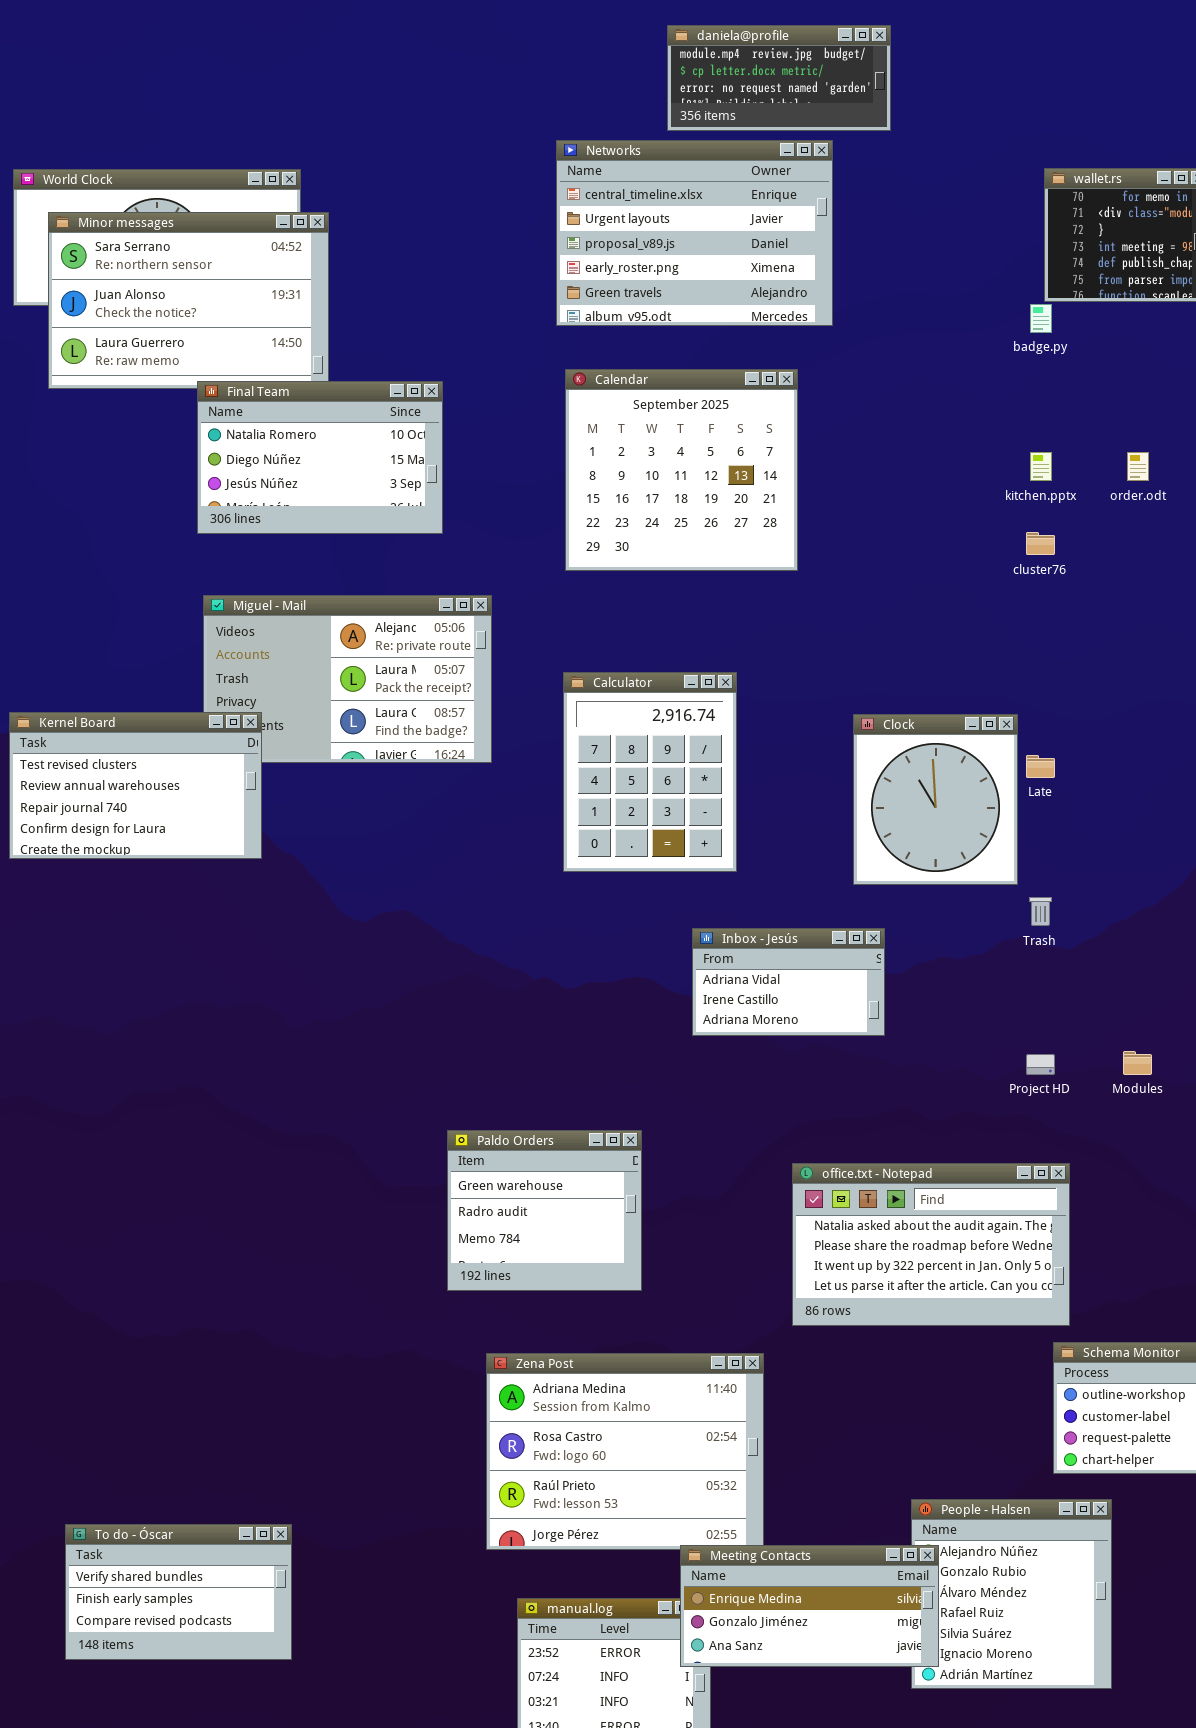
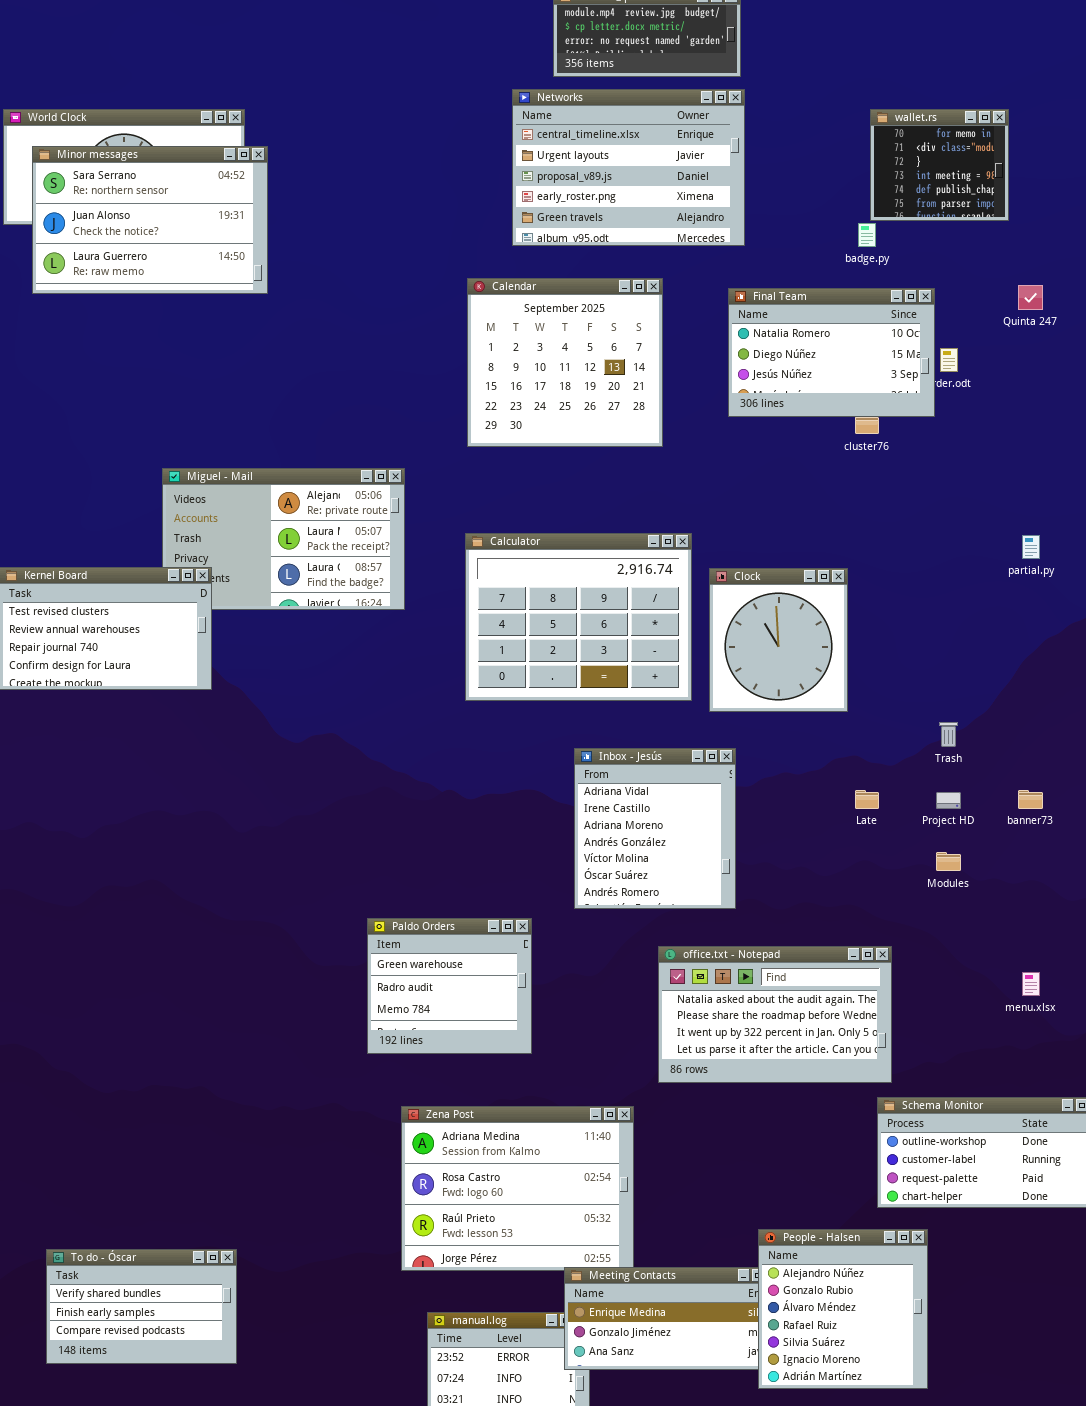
Networks: [556,140,833,326] -> [512,89,745,246], moved
Final Team: [197,381,443,534] -> [728,288,935,417], moved
Calculator: [563,672,737,872] -> [465,533,692,701], resized
Late: [1026,755,1055,778] -> [855,790,879,809], moved
Trash: [1029,897,1052,926] -> [939,722,958,747], moved
Inbox - Jesús: [692,928,885,1036] -> [574,748,736,909], resized
Project HD: [1026,1054,1055,1075] -> [936,792,961,809], moved
People - Halsen: [911,1499,1112,1689] -> [758,1229,928,1389], raised

